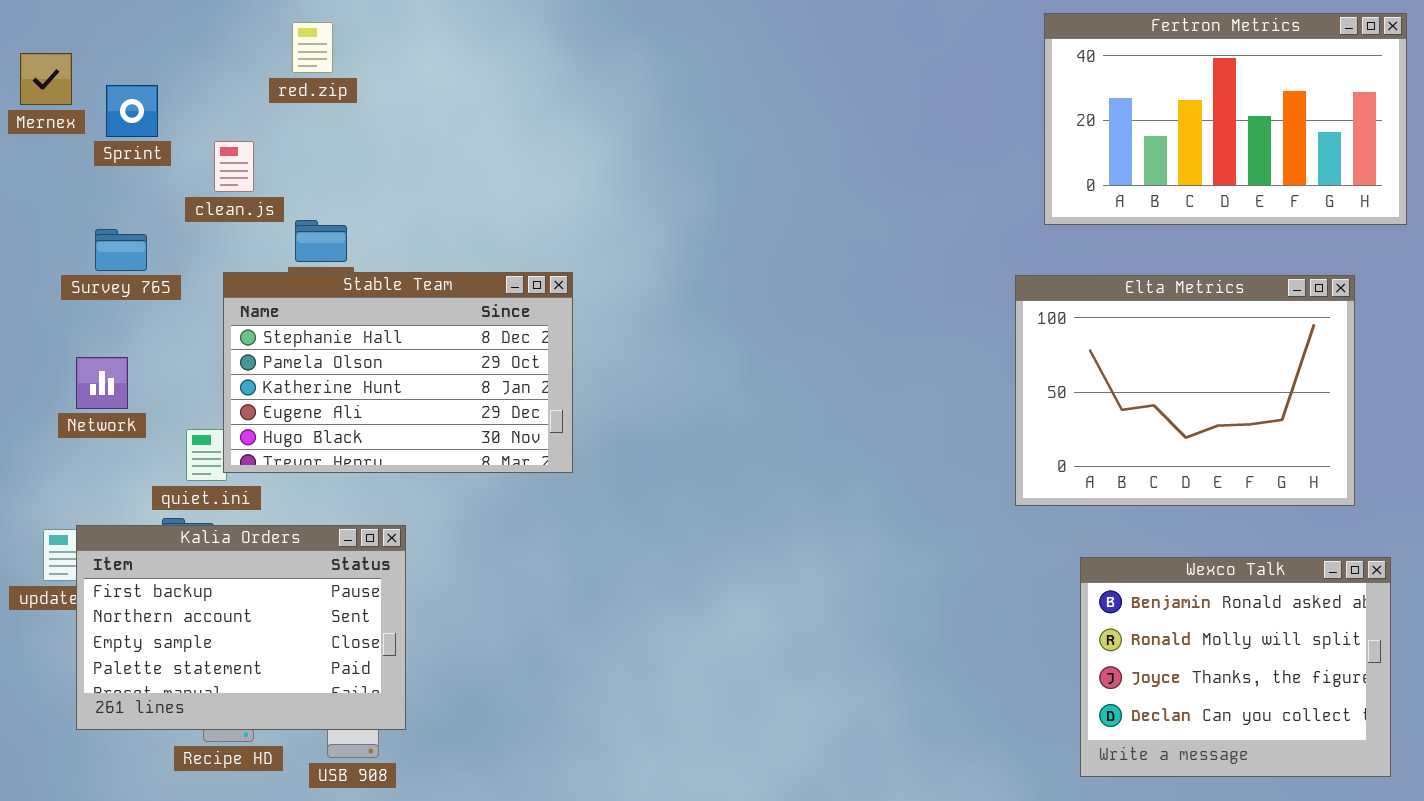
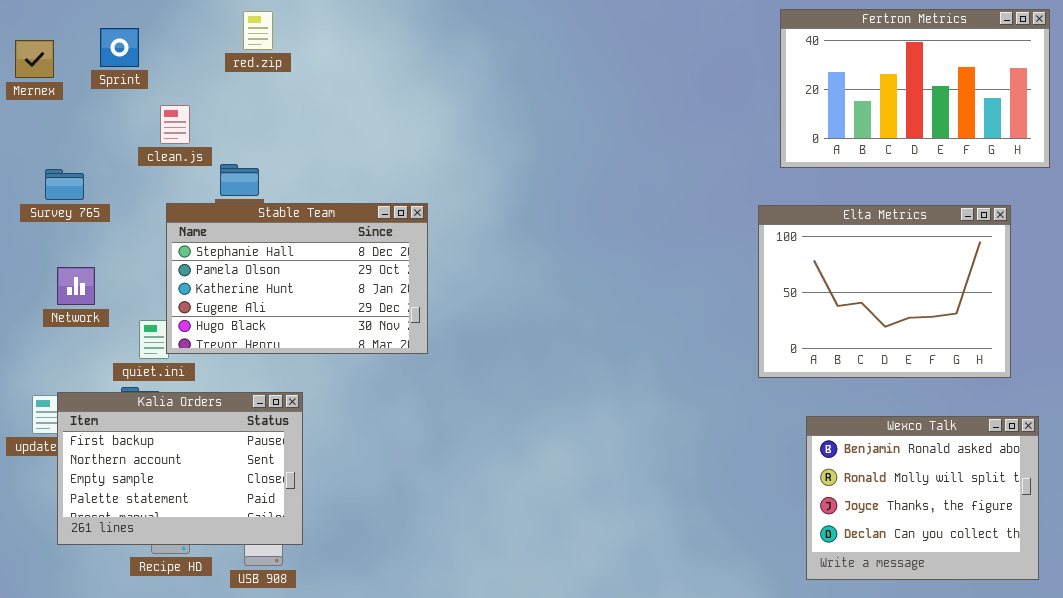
red.zip: [292,22,333,73] -> [243,11,273,50], moved
Sprint: [106,85,158,137] -> [100,28,139,67], moved
Survey 765: [95,229,147,271] -> [45,169,84,200], moved

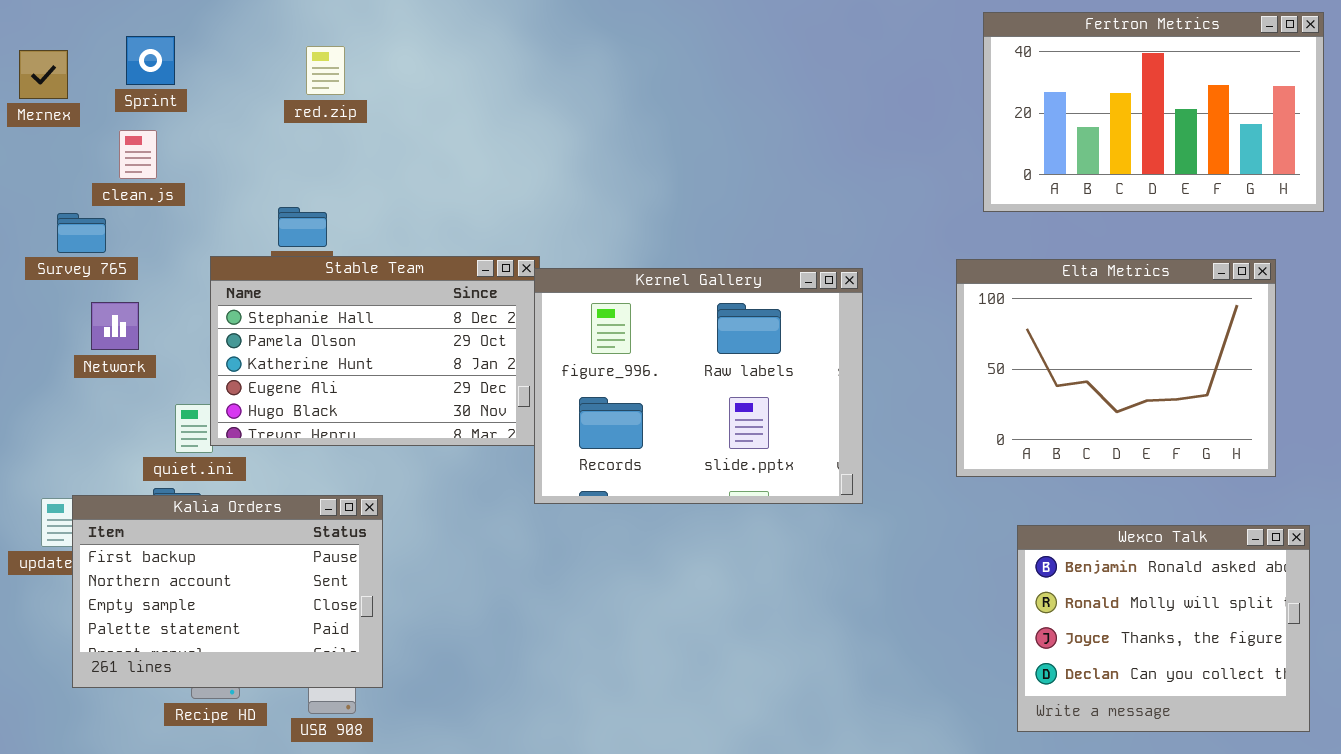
red.zip: [243,11,273,50] -> [306,46,345,95], moved
clean.js: [160,105,190,144] -> [119,130,157,179], moved
Kernel Gallery: none -> [534,268,863,504], opened
Network: [57,267,95,305] -> [91,302,139,350], moved

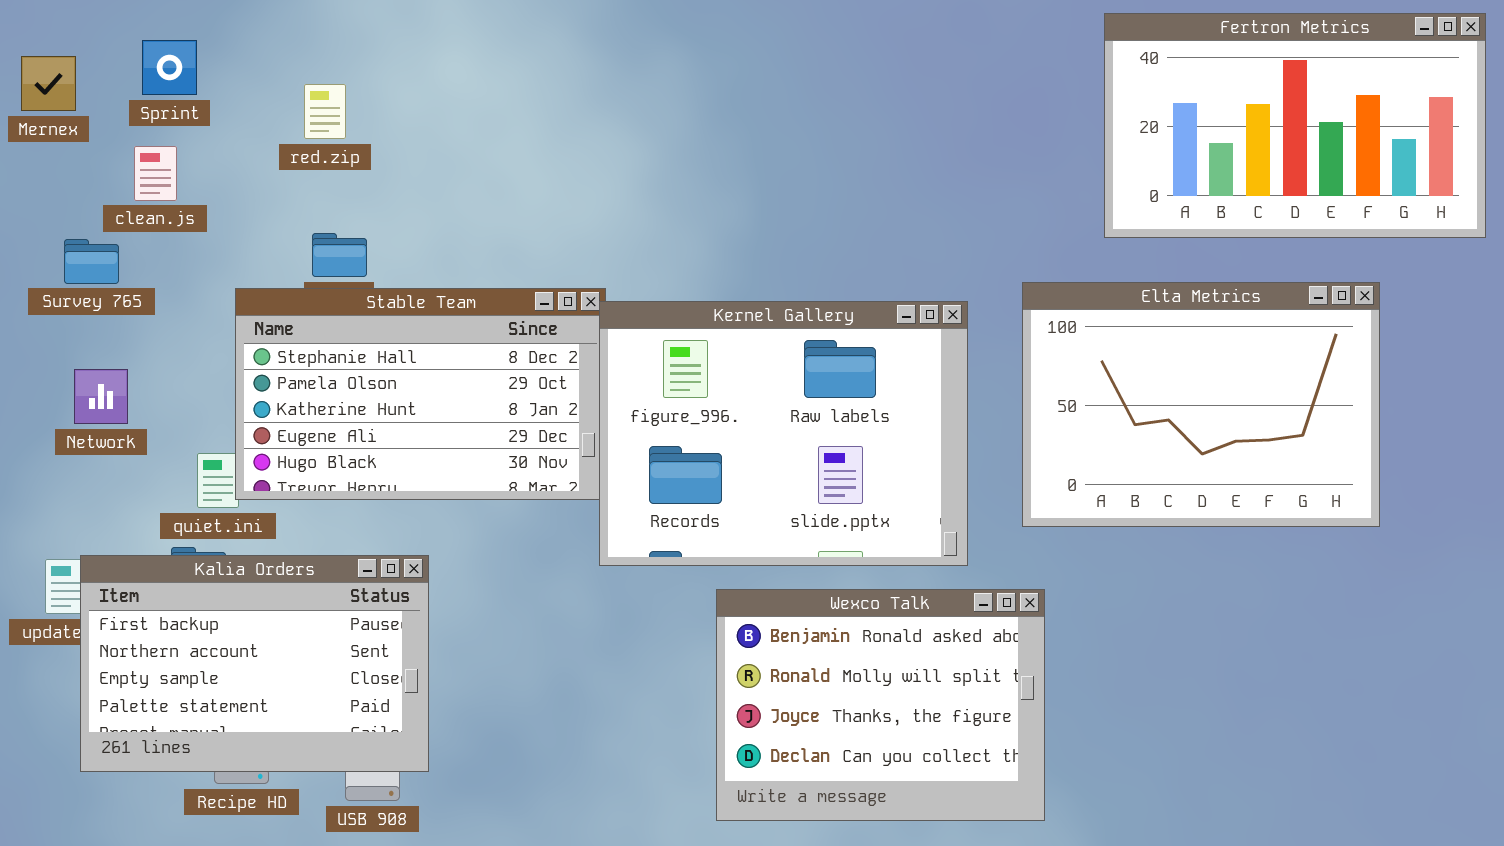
red.zip: [306,46,345,95] -> [304,84,346,139], moved
Elta Metrics: [956,259,1276,477] -> [1022,282,1380,527], moved
Network: [91,302,139,350] -> [74,369,128,424], moved
Wexco Talk: [1017,525,1310,732] -> [716,589,1045,821], moved

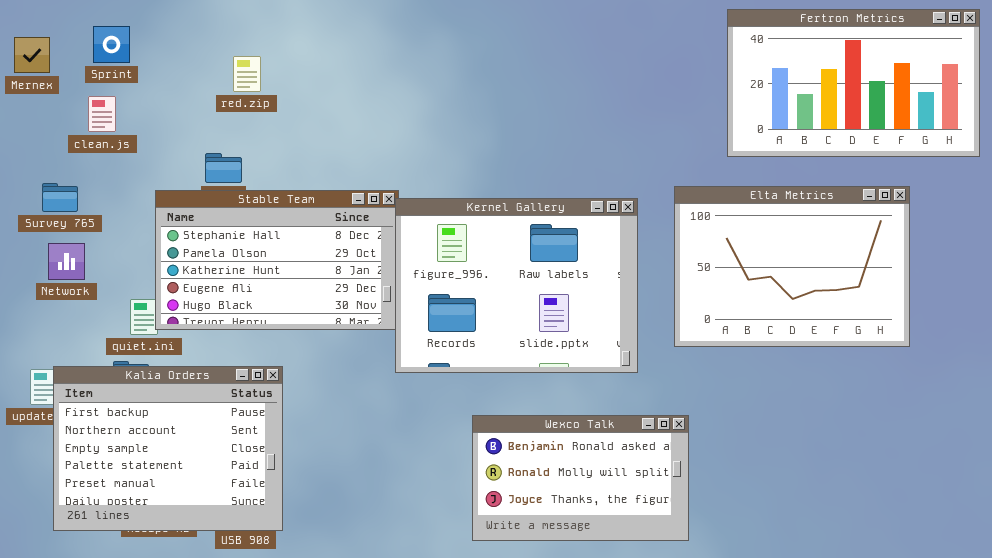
red.zip: [304,84,346,139] -> [233,56,261,92], moved
Survey 765: [64,239,119,284] -> [42,183,78,212], moved
Kalia Orders: [80,555,429,772] -> [53,366,283,531], resized
Wexco Talk: [716,589,1045,821] -> [472,415,689,541], resized

